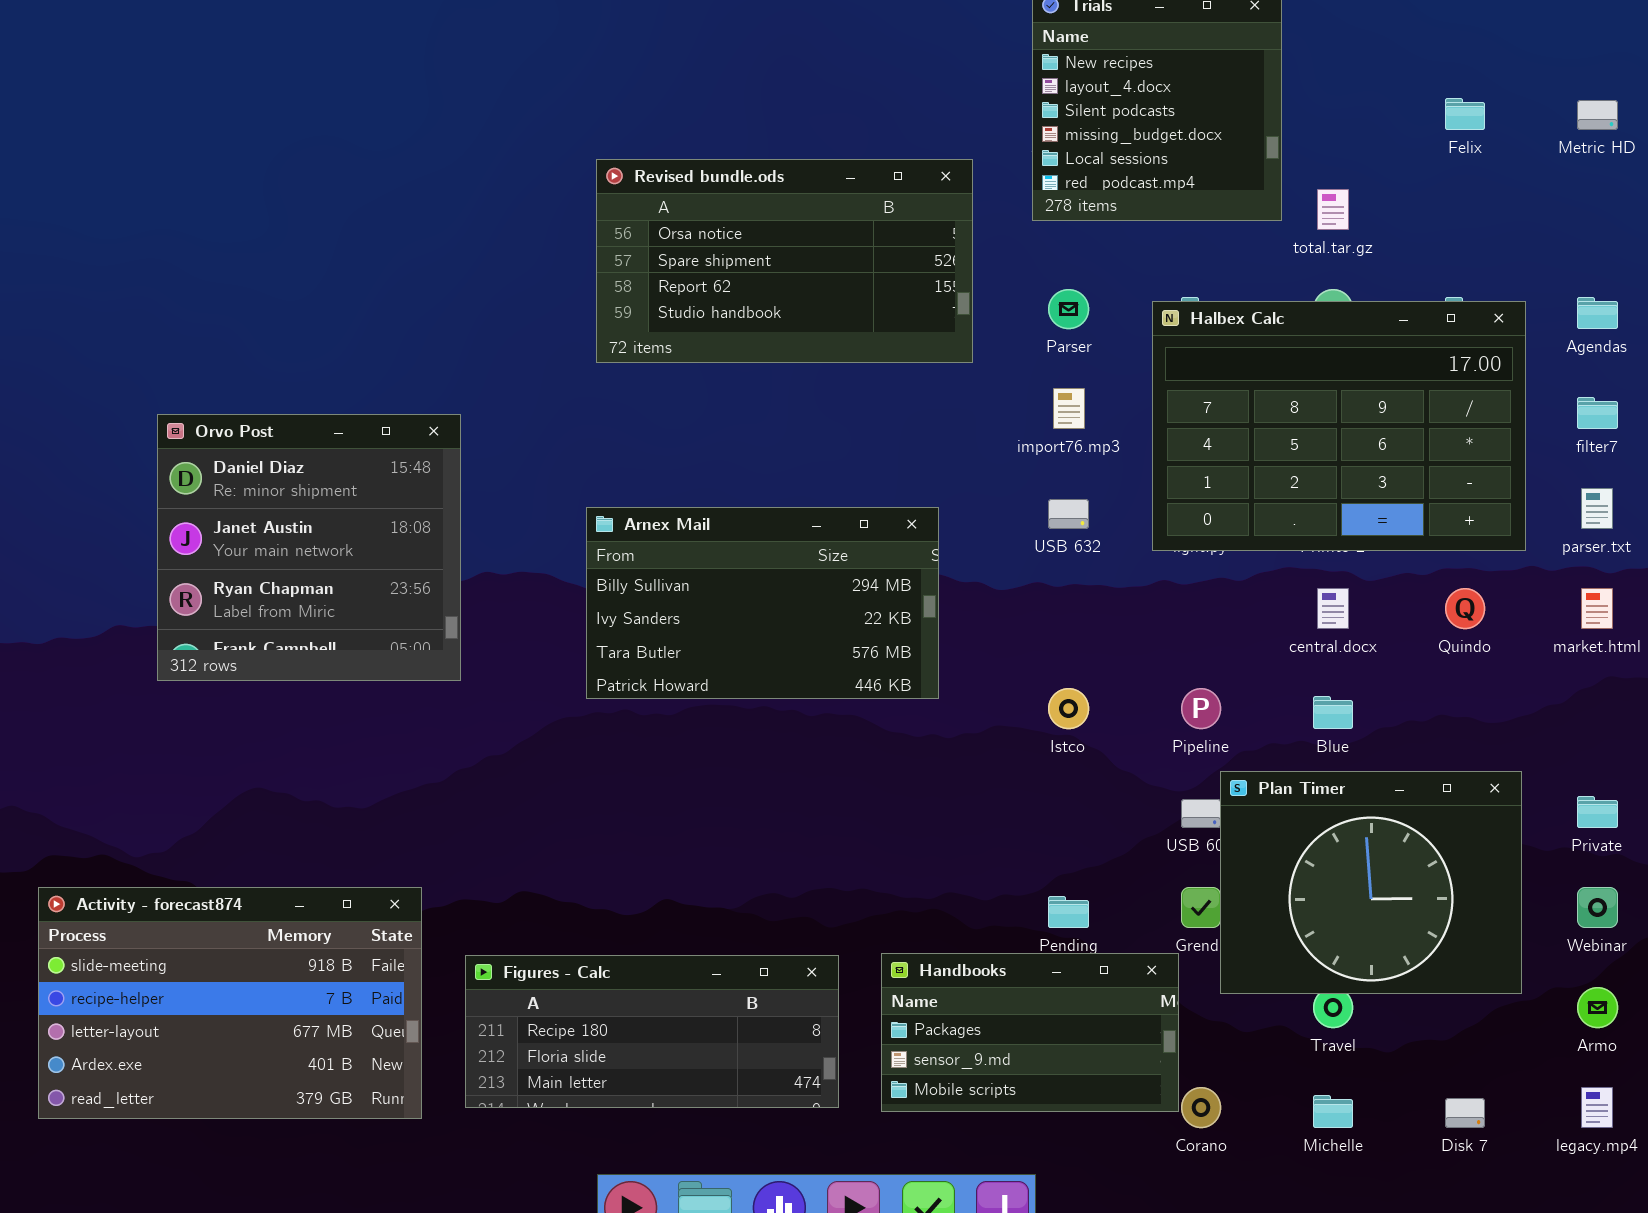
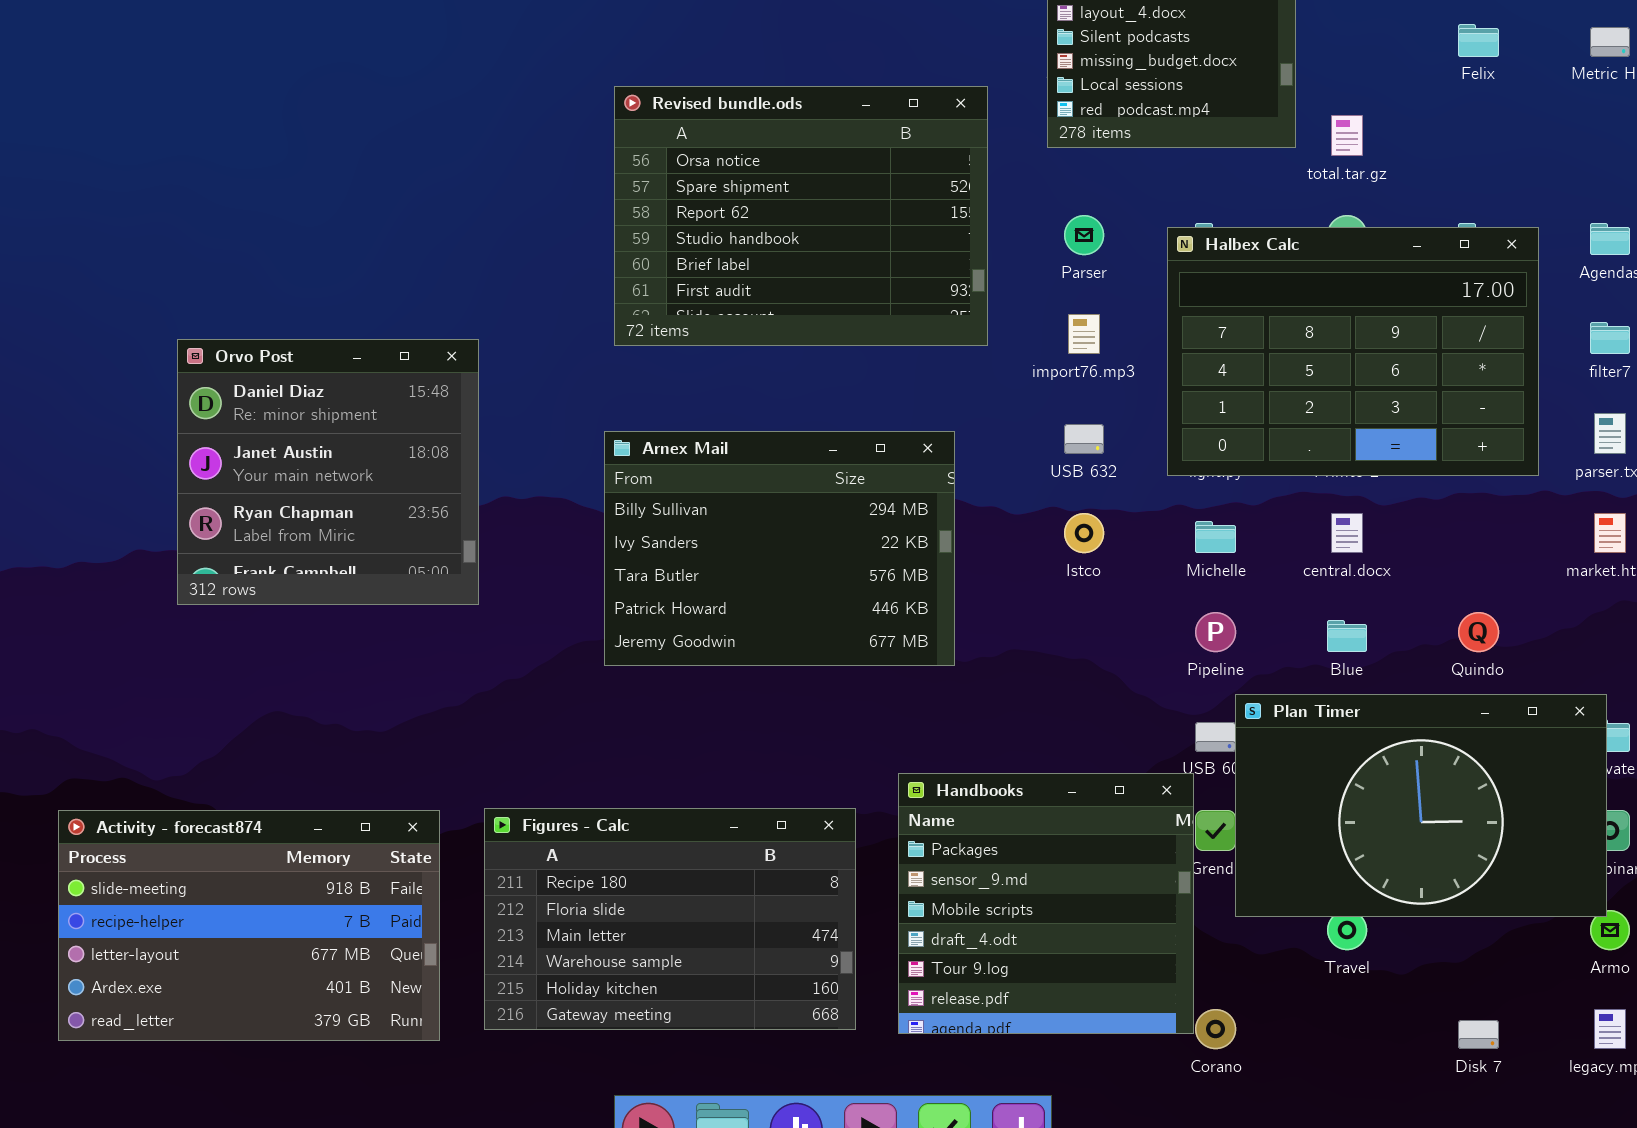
Revised bundle.ods: [596,159,973,363] -> [614,86,988,346], resized
Arnex Mail: [586,507,939,699] -> [604,431,955,666], resized
Quindo: [1445,588,1485,629] -> [1458,612,1499,652], moved
Istco: [1048,688,1089,729] -> [1064,513,1104,553], moved
Plan Timer: [1220,771,1522,994] -> [1235,694,1607,917], resized
Handbooks: [881,953,1179,1112] -> [898,773,1194,1034], resized
Figures - Calc: [465,955,839,1108] -> [484,808,856,1030], resized
Michelle: [1313,1095,1353,1128] -> [1195,521,1236,553], moved

